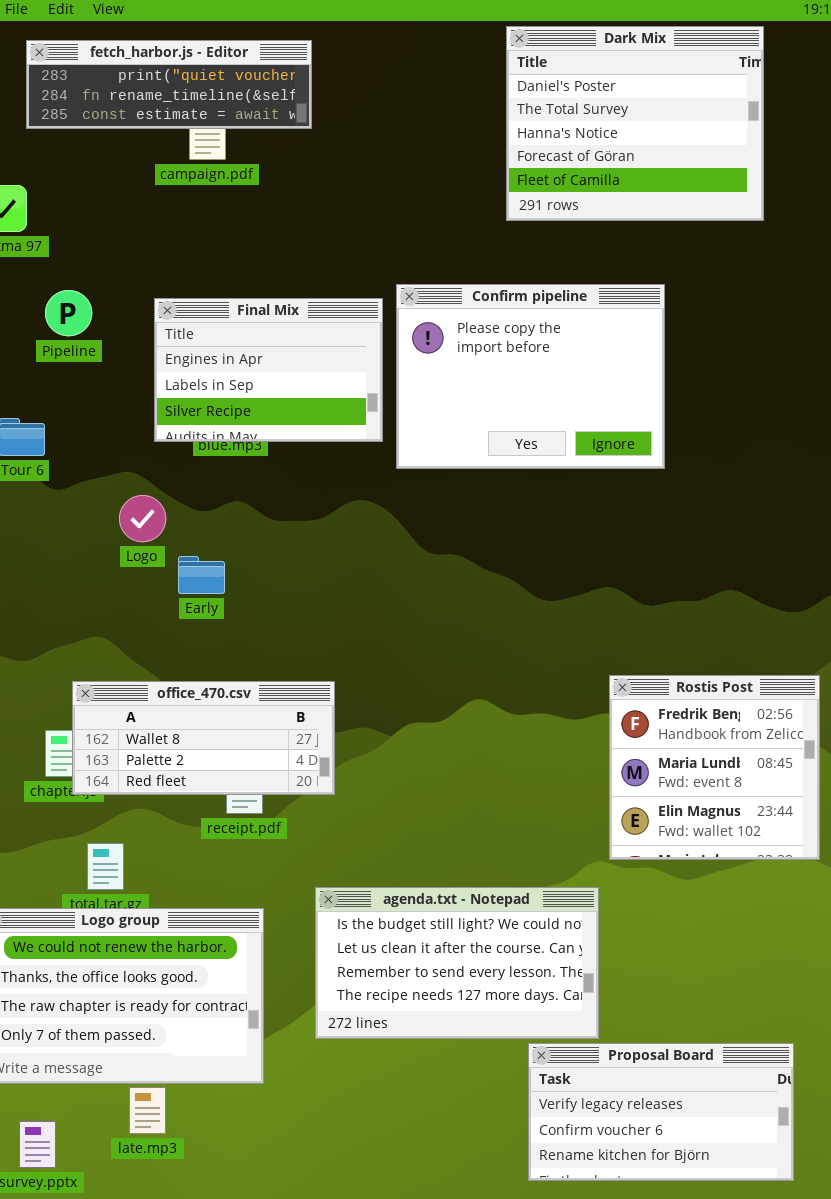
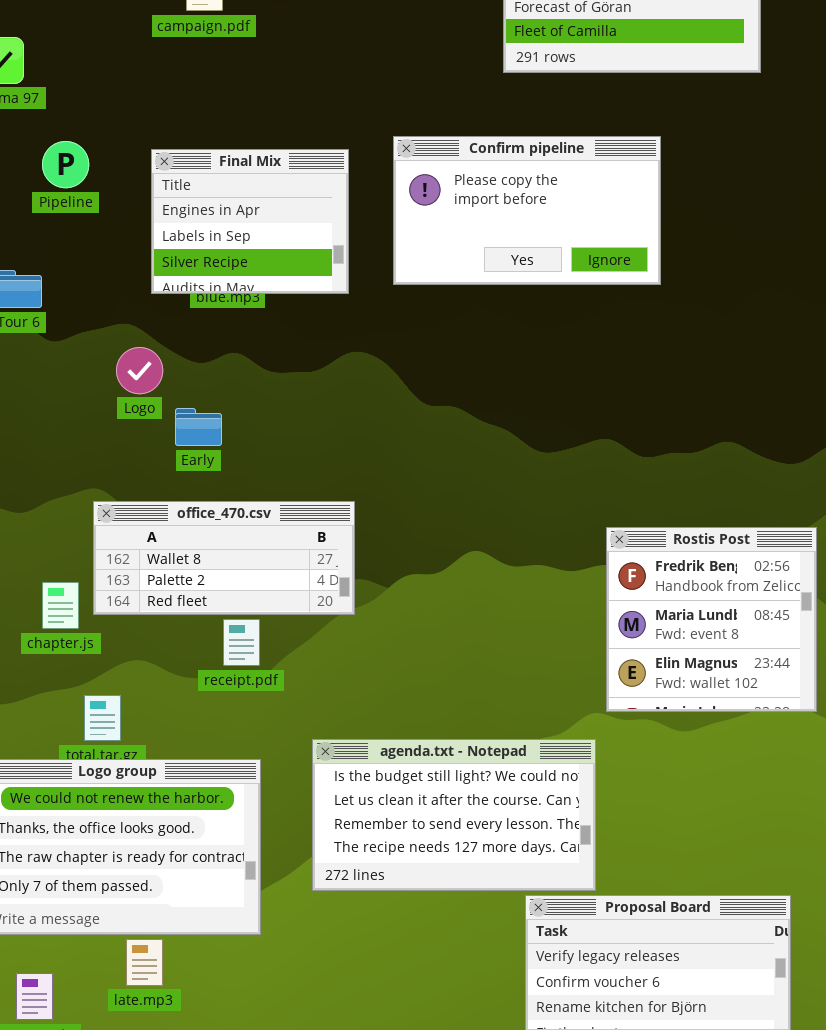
Confirm pipeline: [396,284,665,469] -> [393,136,661,285], resized
Final Mix: [154,298,383,442] -> [151,149,349,294], resized
office_470.csv: [72,681,335,795] -> [93,501,355,615], moved

